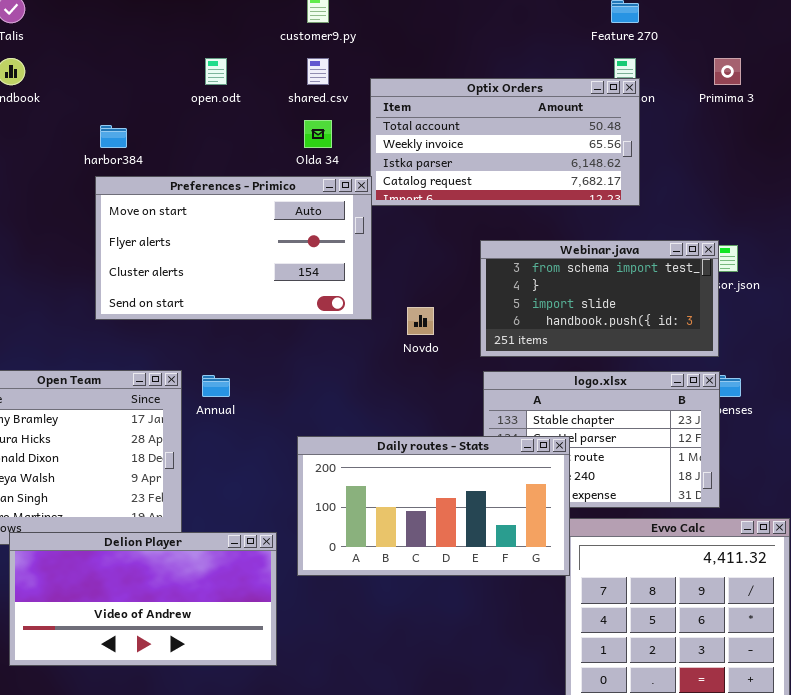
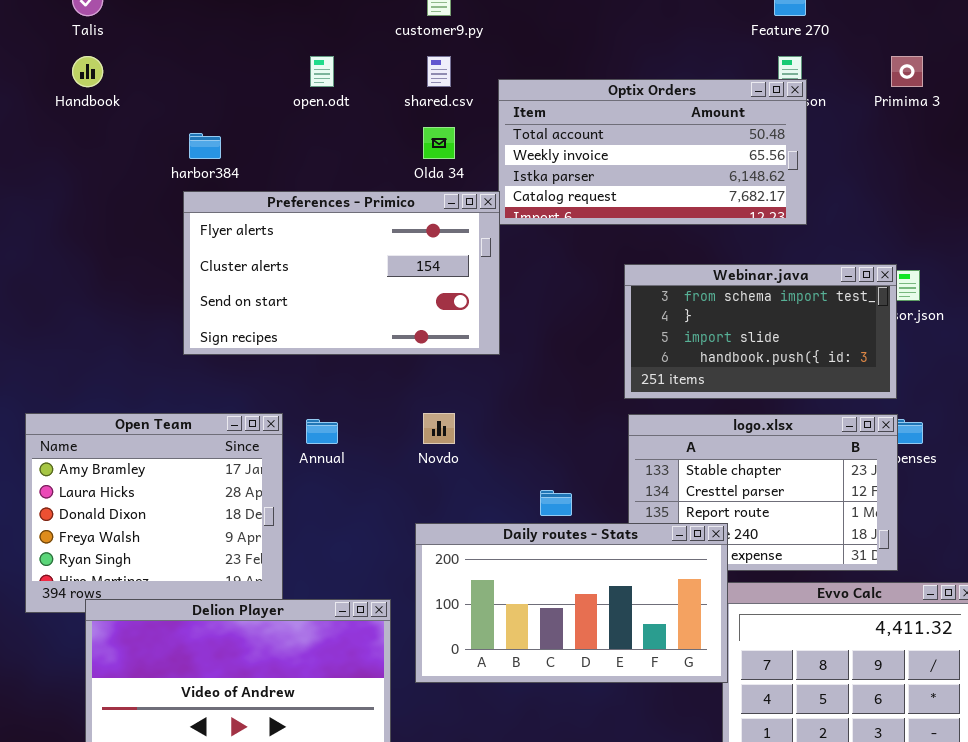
Preferences - Primico: [95,176,372,320] -> [183,191,500,355], scrolled down 1 row
Novdo: [407,307,434,335] -> [423,413,455,444], moved
Daily routes - Stats: [297,436,570,576] -> [415,523,728,683], moved

